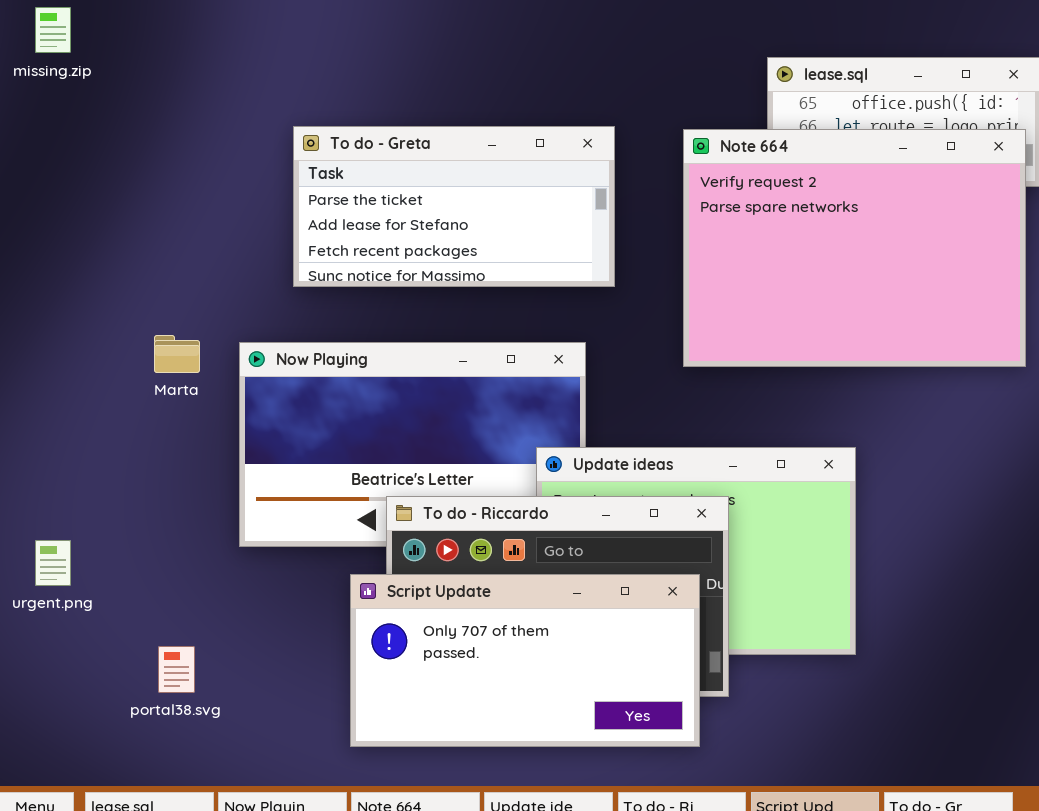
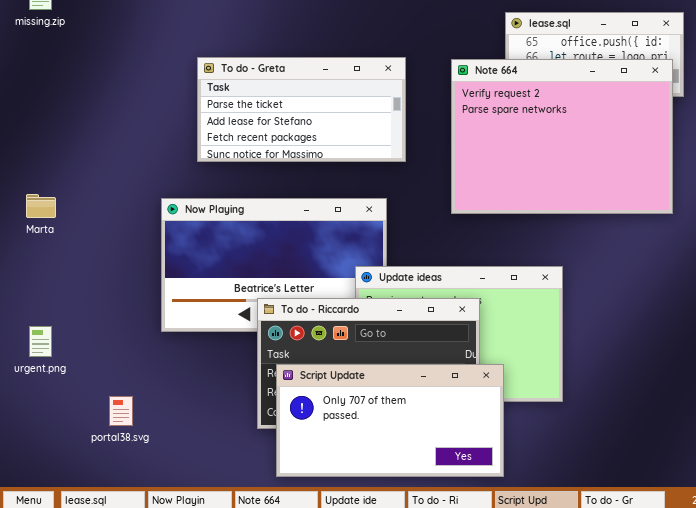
Marta: [154,335,200,373] -> [26,194,56,218], moved
Script Update: [350,574,700,747] -> [276,364,504,477], moved

